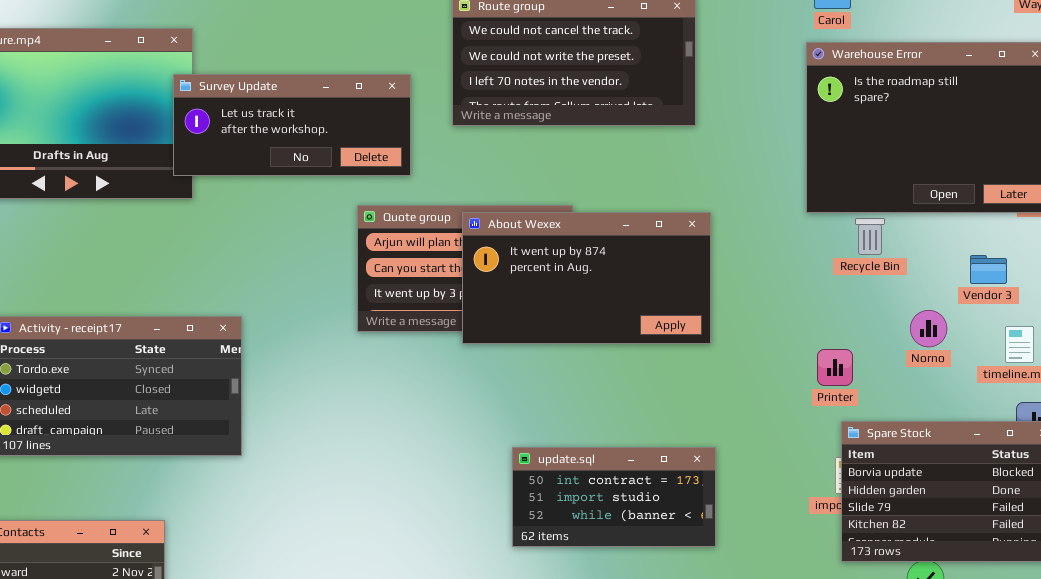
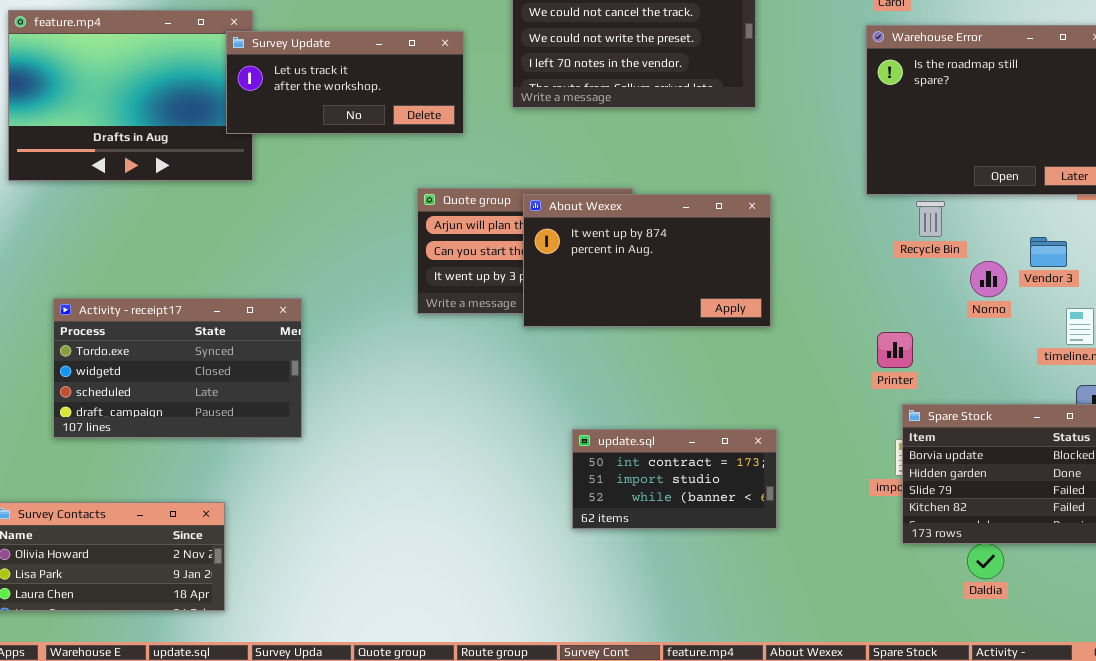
Survey Update: [173,74,411,176] -> [226,31,464,134], moved
Norno: [910,310,947,347] -> [970,261,1007,297], moved

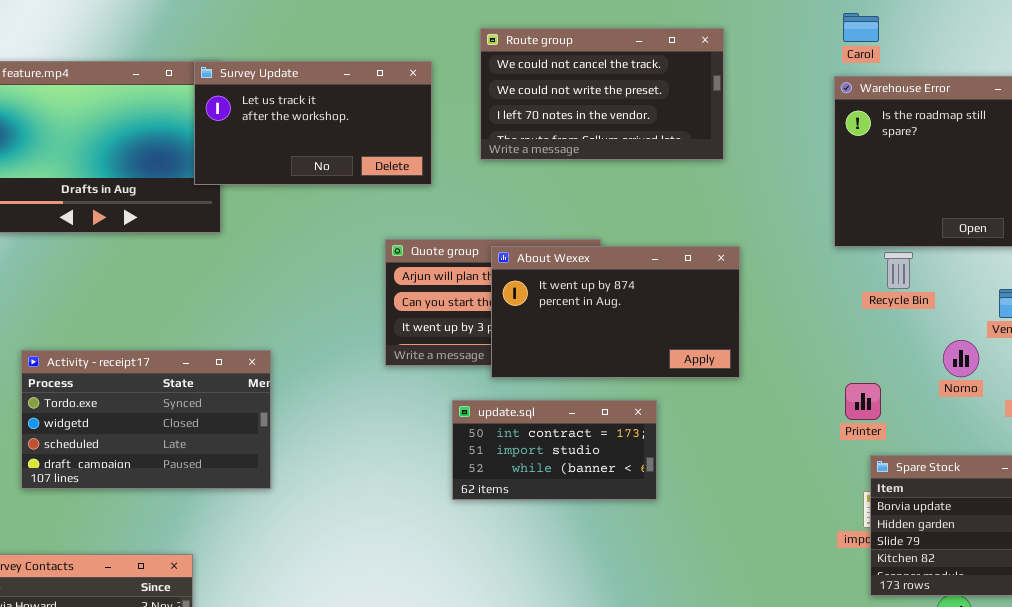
Survey Update: [226,31,464,134] -> [194,61,432,185], resized
Norno: [970,261,1007,297] -> [943,340,979,377], moved
update.sql: [572,429,777,529] -> [452,400,657,500], moved

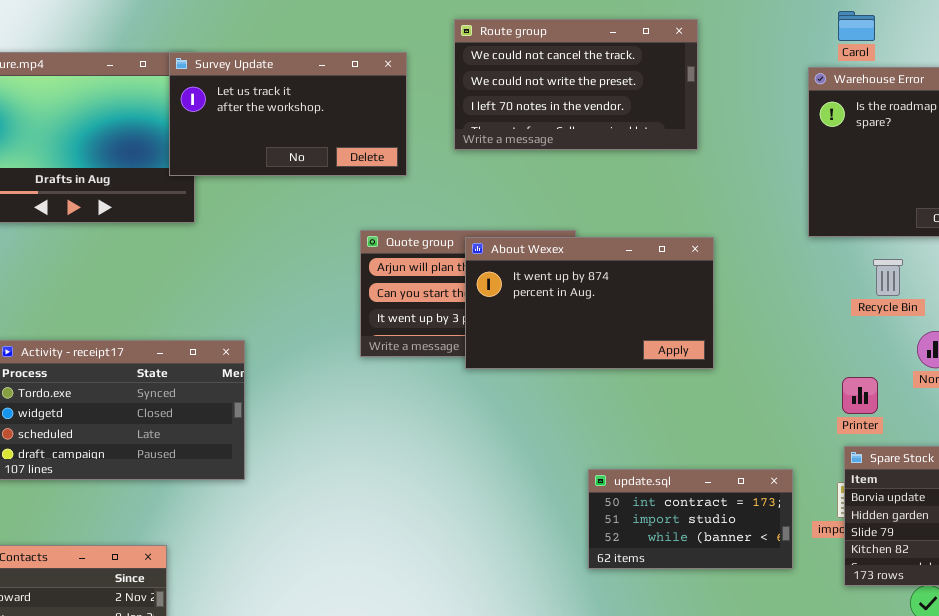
Carol: [843,13,879,42] -> [838,11,875,41], moved
Recycle Bin: [884,252,913,289] -> [873,259,903,296], moved
Printer: [845,383,881,420] -> [842,377,878,414], moved
update.sql: [452,400,657,500] -> [588,469,793,569], moved

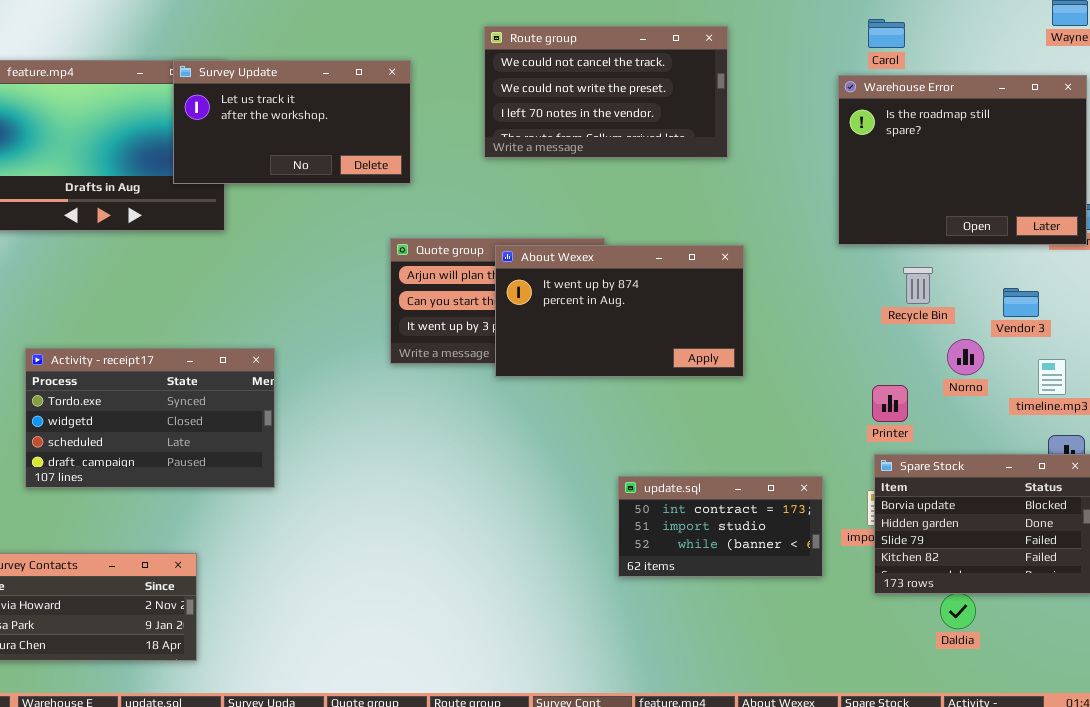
Survey Update: [169,52,407,176] -> [173,60,411,184], moved

